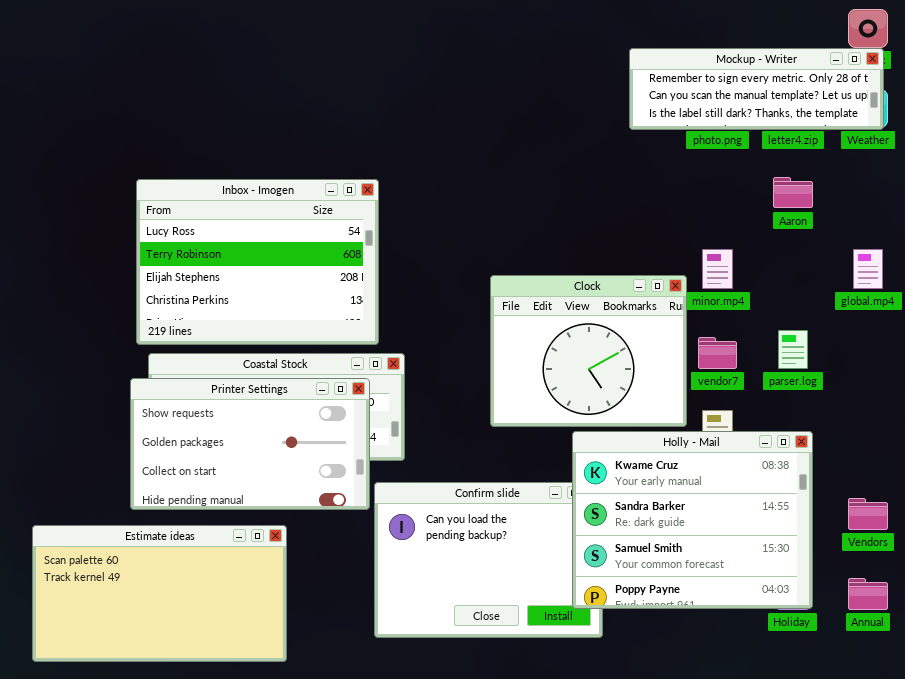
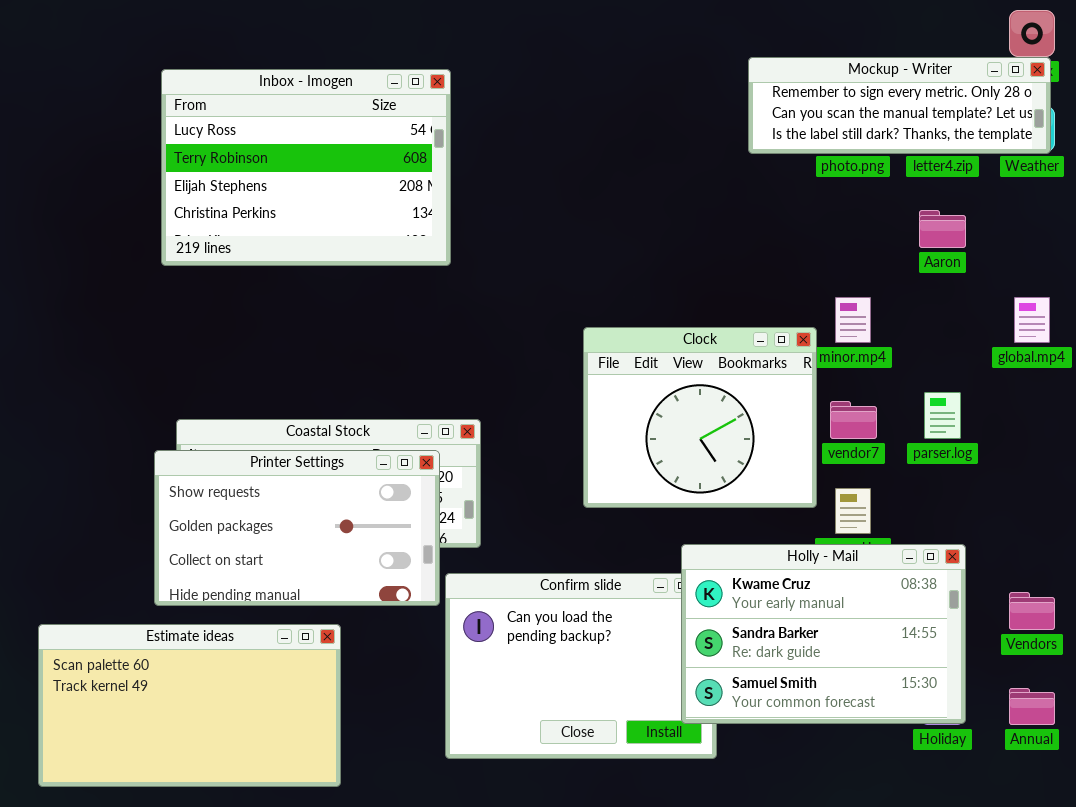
Inbox - Imogen: [136,179,379,345] -> [161,69,451,266], moved
Holly - Mail: [572,431,813,609] -> [681,544,966,724], resized

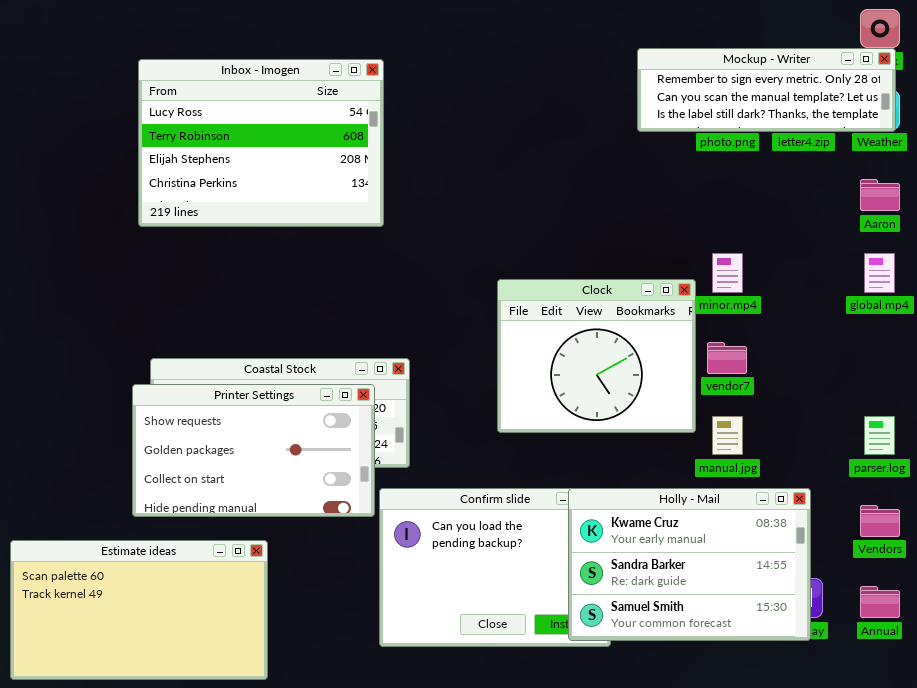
Aaron: [919,210,966,248] -> [860,179,900,211], moved
parser.log: [924,392,961,439] -> [864,416,895,455], moved
Holly - Mail: [681,544,966,724] -> [568,488,811,641], moved
Estimate ideas: [38,624,341,787] -> [10,540,268,680], moved

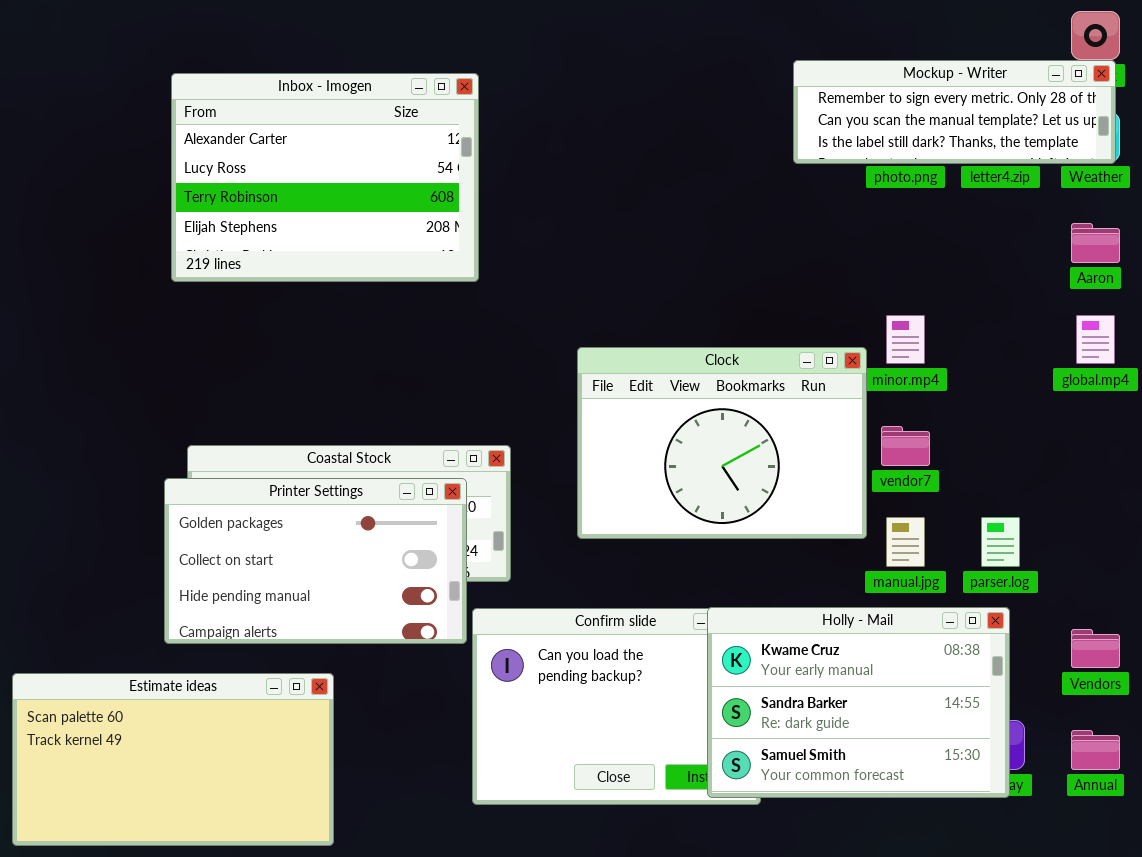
Inbox - Imogen: [138,59,384,227] -> [171,73,479,282], scrolled up 1 row
Clock: [497,279,696,433] -> [577,347,867,539], resized
Printer Settings: [132,384,375,517] -> [164,478,467,644], scrolled down 1 row
parser.log: [864,416,895,455] -> [981,517,1020,567], moved

